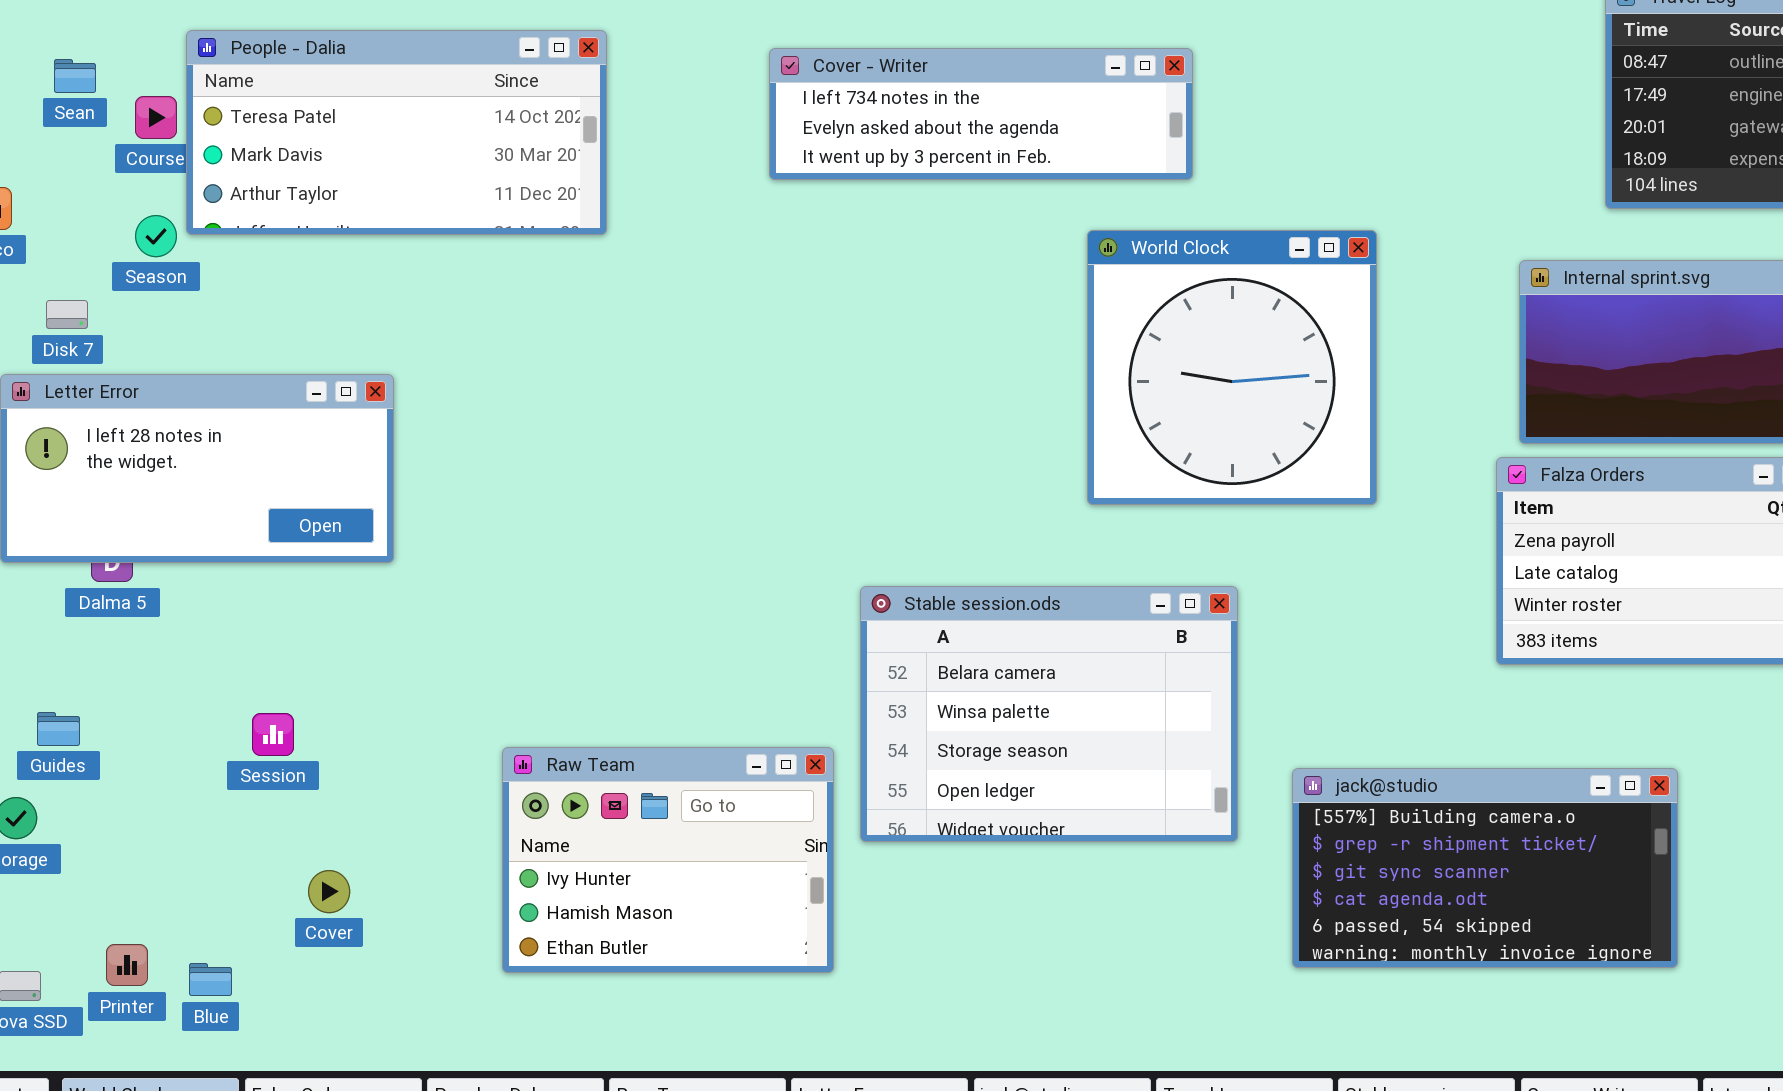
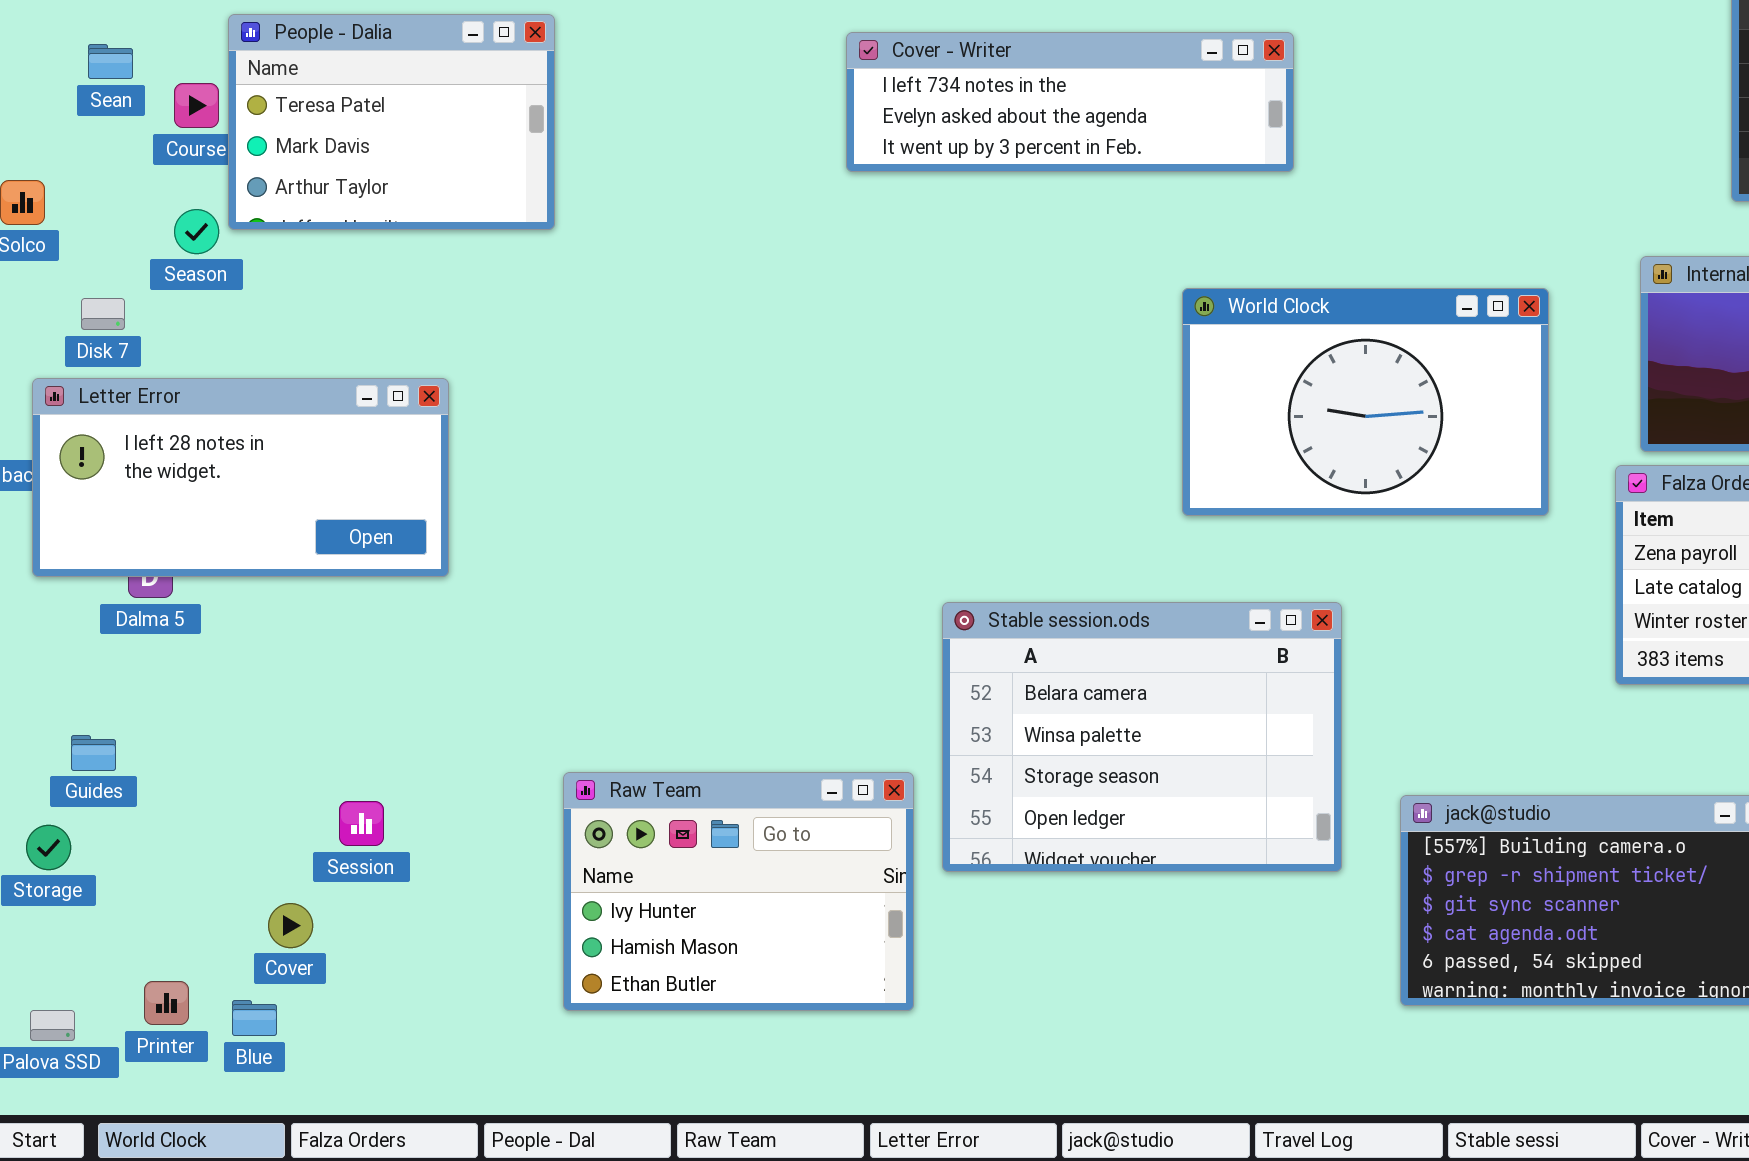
People - Dalia: [186,30,607,235] -> [228,14,555,230], resized
World Clock: [1087,230,1377,505] -> [1182,288,1549,516], resized
Session: [252,713,294,756] -> [339,801,384,846], moved
Cover: [308,870,350,913] -> [268,903,313,948], moved

